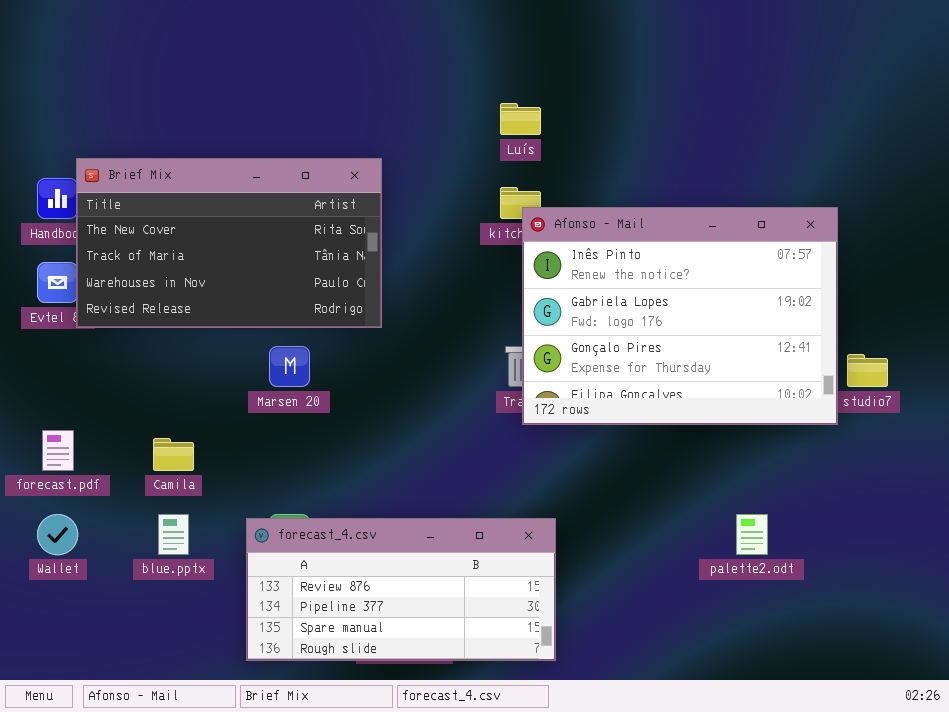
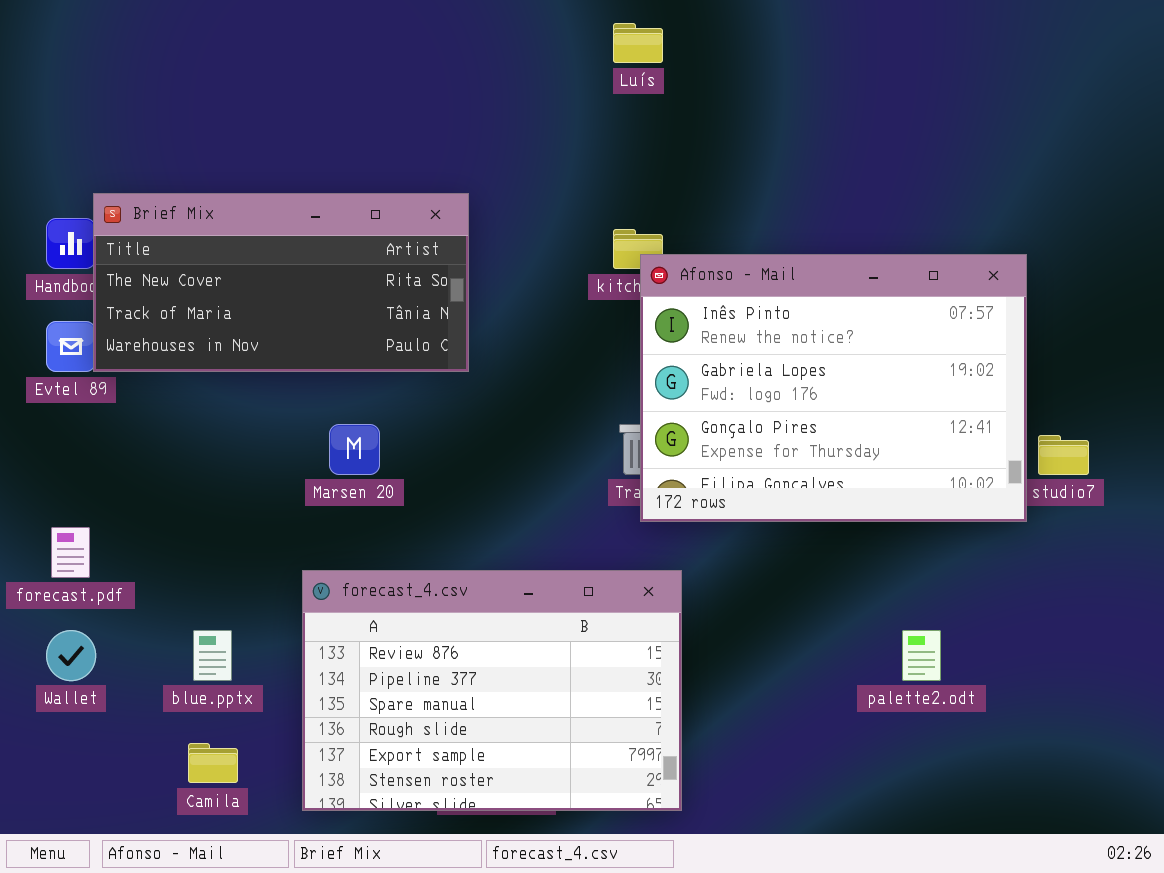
Luís: [500,103,541,135] -> [613,23,663,63], moved
Brief Mix: [76,158,382,328] -> [93,193,469,372], resized
Camila: [153,438,194,471] -> [188,743,238,783], moved
forecast_4.csv: [246,518,556,661] -> [302,570,682,811], resized

